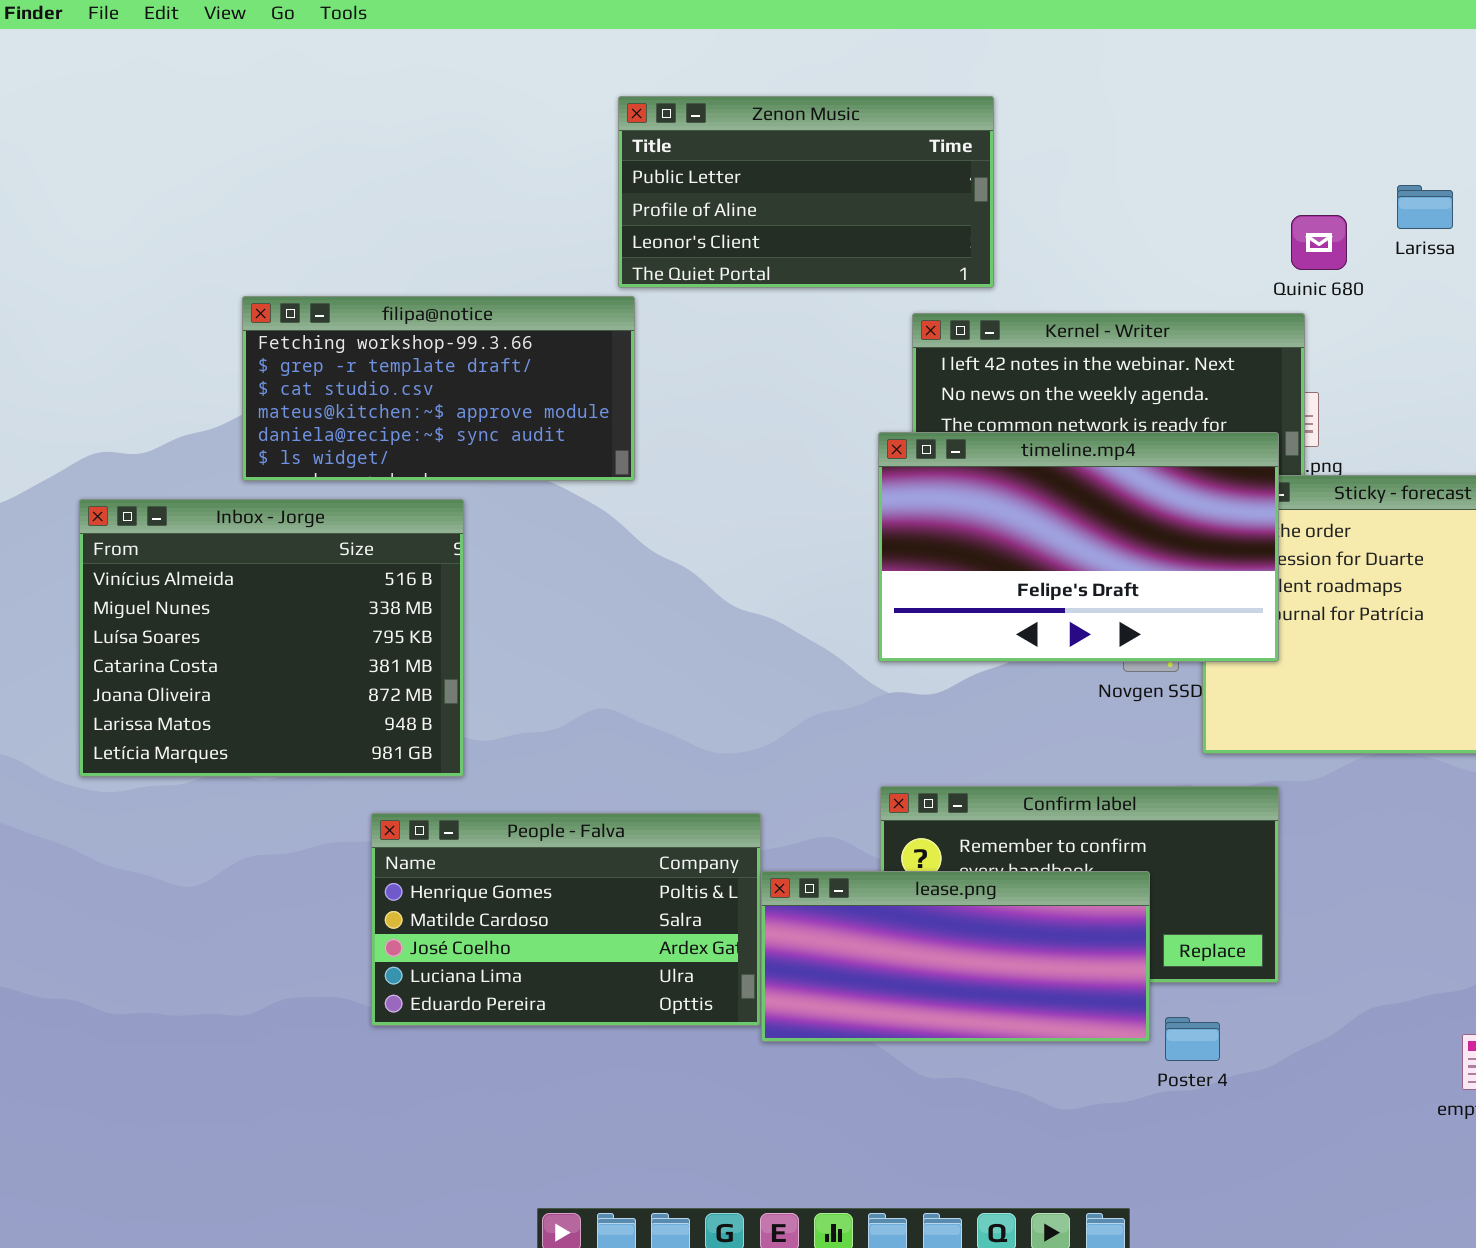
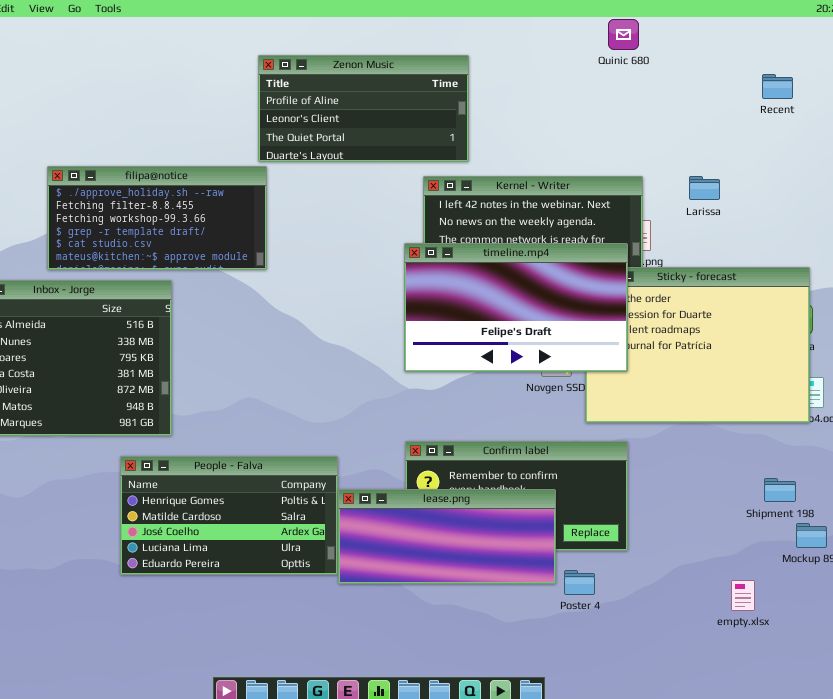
Zenon Music: [618,96,994,288] -> [258,55,469,162], scrolled down 1 row
Larissa: [1397,185,1453,229] -> [689,176,720,200], moved
Quinic 680: [1291,215,1347,270] -> [608,19,639,50], moved
filipa@notice: [242,296,635,481] -> [47,166,267,270], scrolled up 2 rows

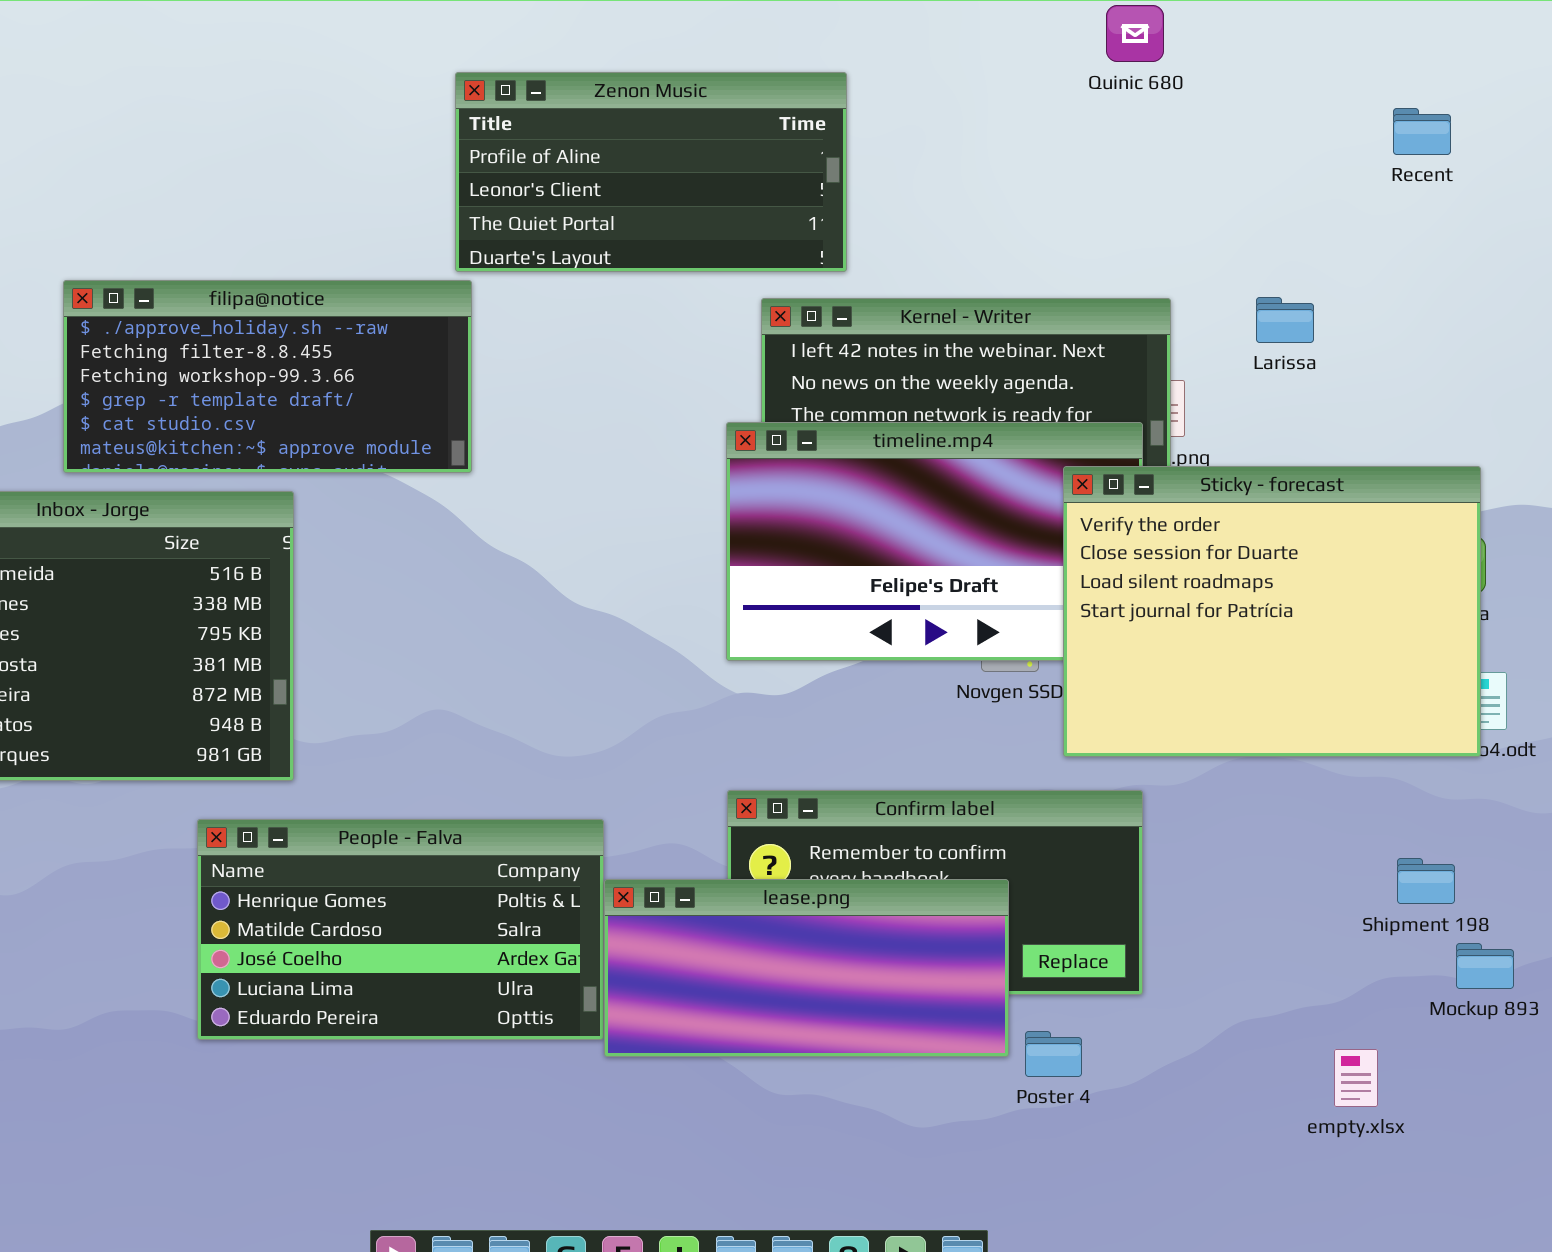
Sticky - forecast: [585,267,810,423] -> [1063,466,1481,757], raised

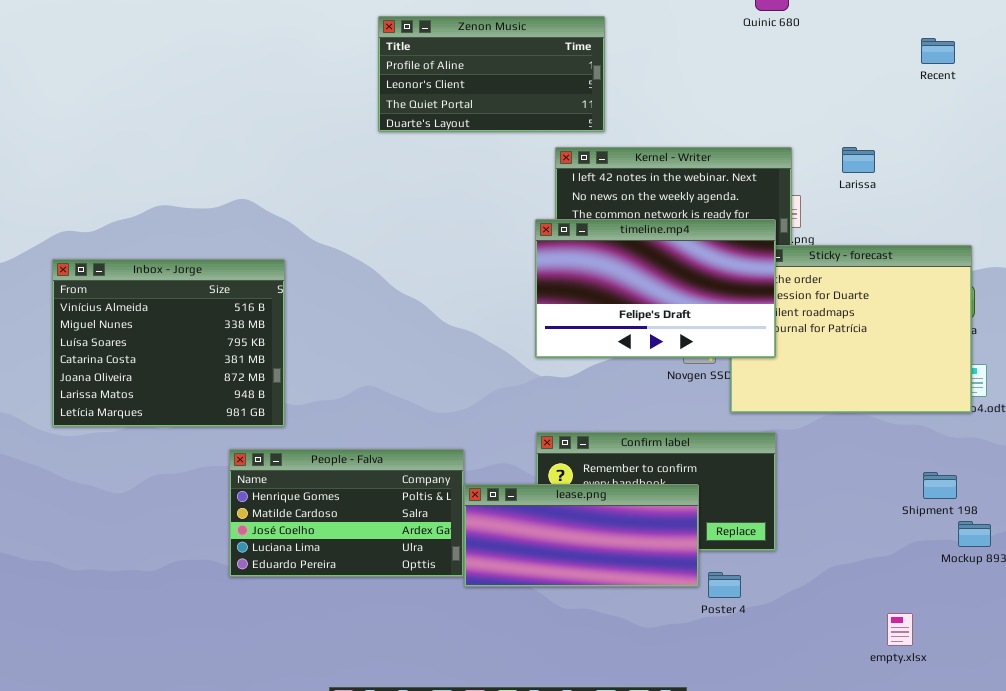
filipa@notice: [63,280,472,473] -> none, closed
timeline.mp4: [726,422,1143,661] -> [535,219,776,358], raised
empty.xlsx: [1334,1049,1378,1107] -> [887,613,913,646], moved

